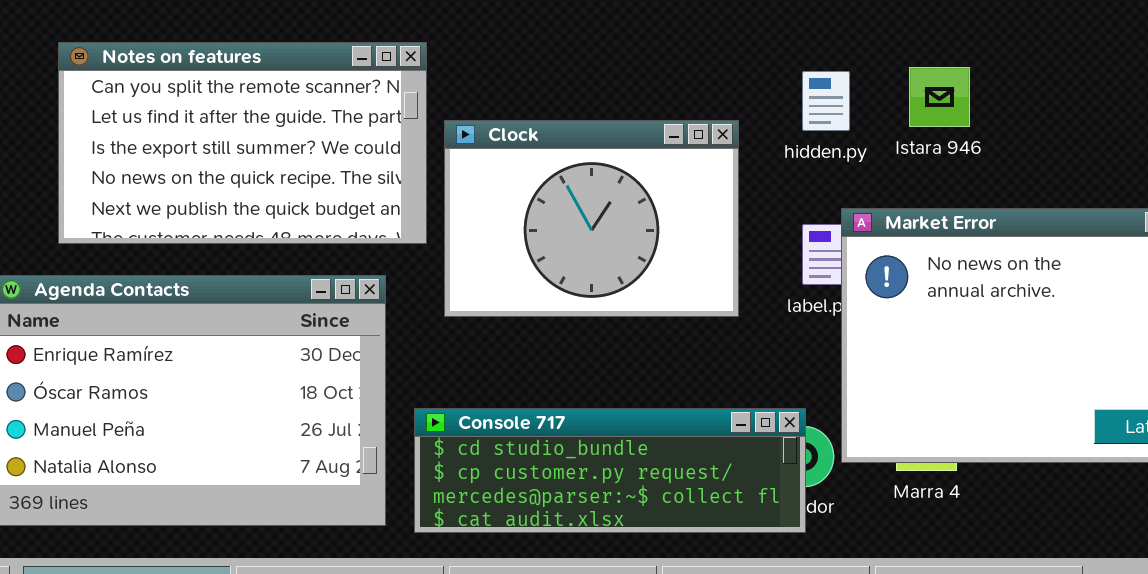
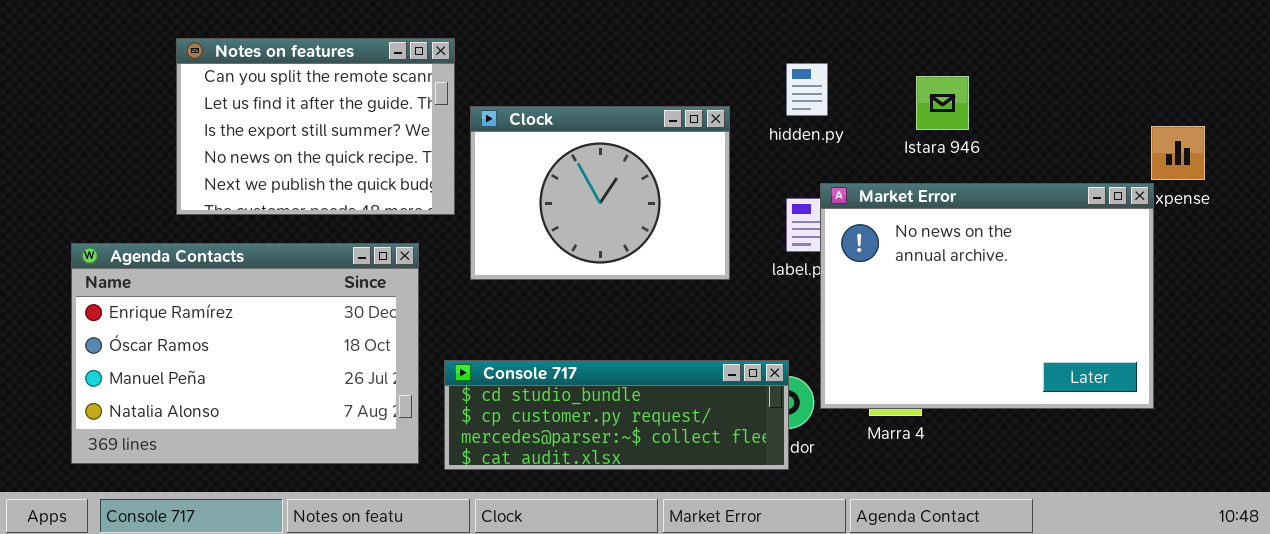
Notes on features: [58,42,427,244] -> [176,38,455,215], resized
Istara 946: [909,67,970,127] -> [916,76,969,130], moved

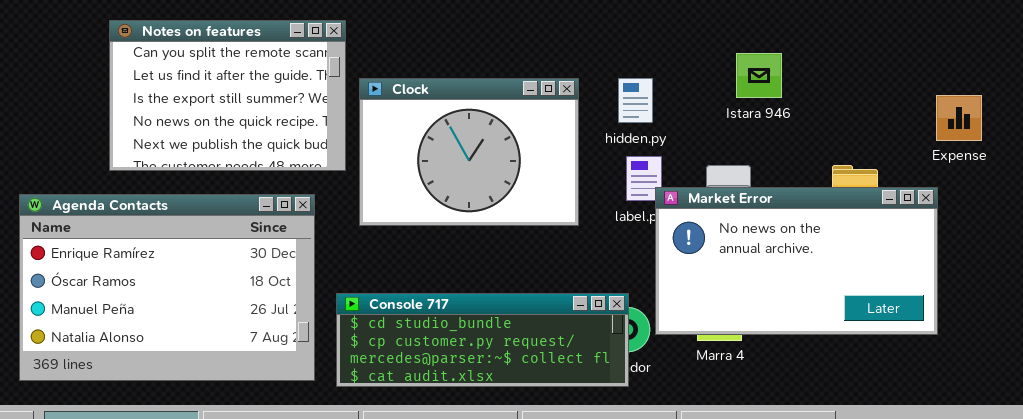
hidden.py: [786,63,828,116] -> [618,78,653,123], moved
Market Error: [820,183,1154,409] -> [655,187,938,335], resized

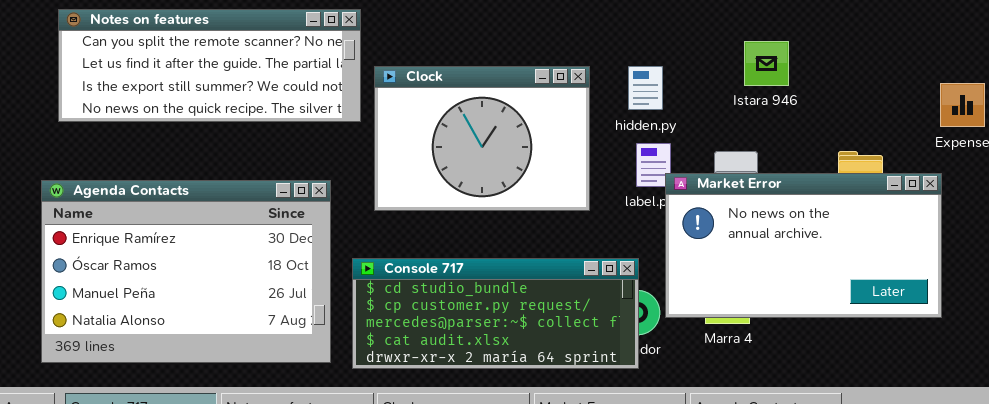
Notes on features: [109,20,346,171] -> [58,9,361,122], resized
Console 717: [336,293,629,387] -> [352,258,639,369], resized

